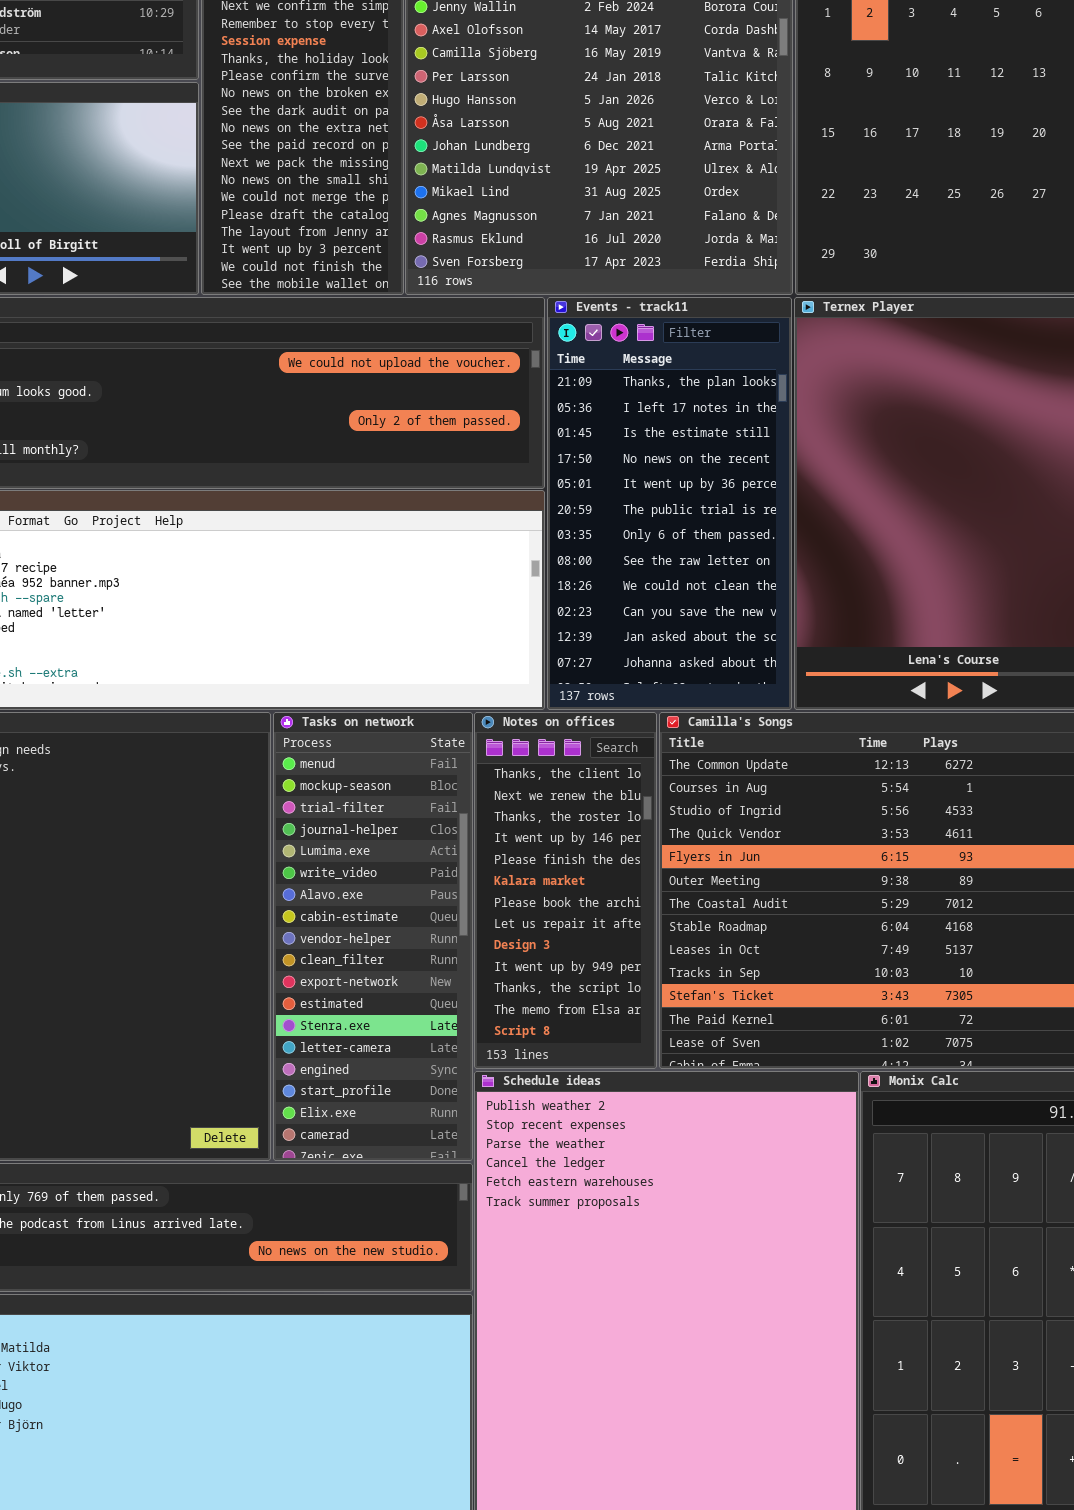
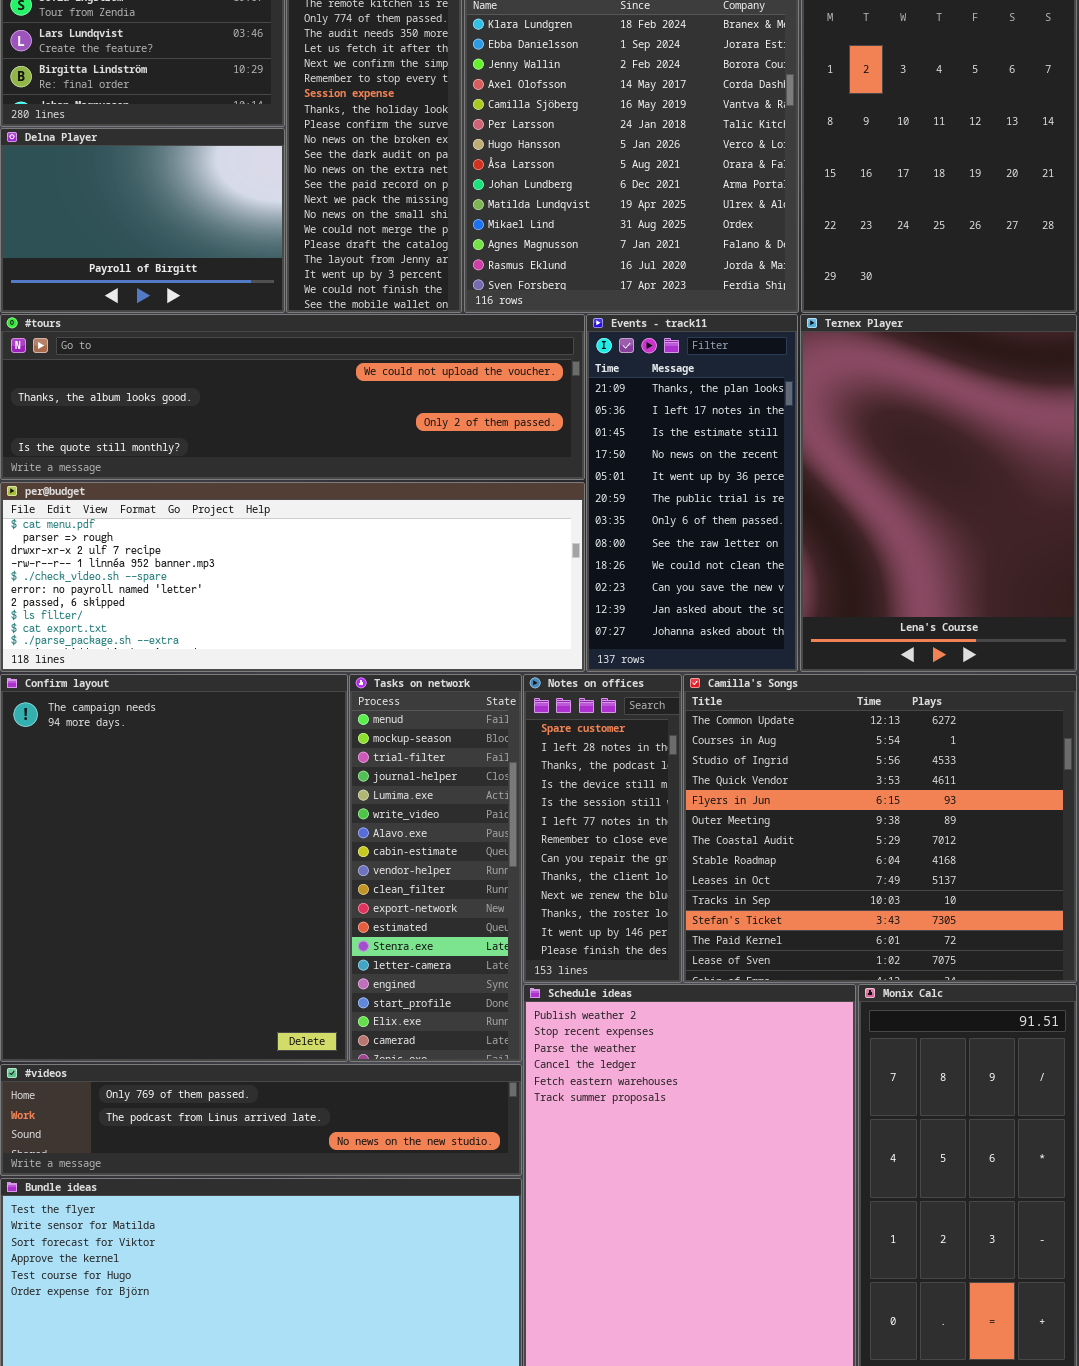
Notes on offices: [474,712,657,1069] -> [523,674,682,983], scrolled up 8 rows

